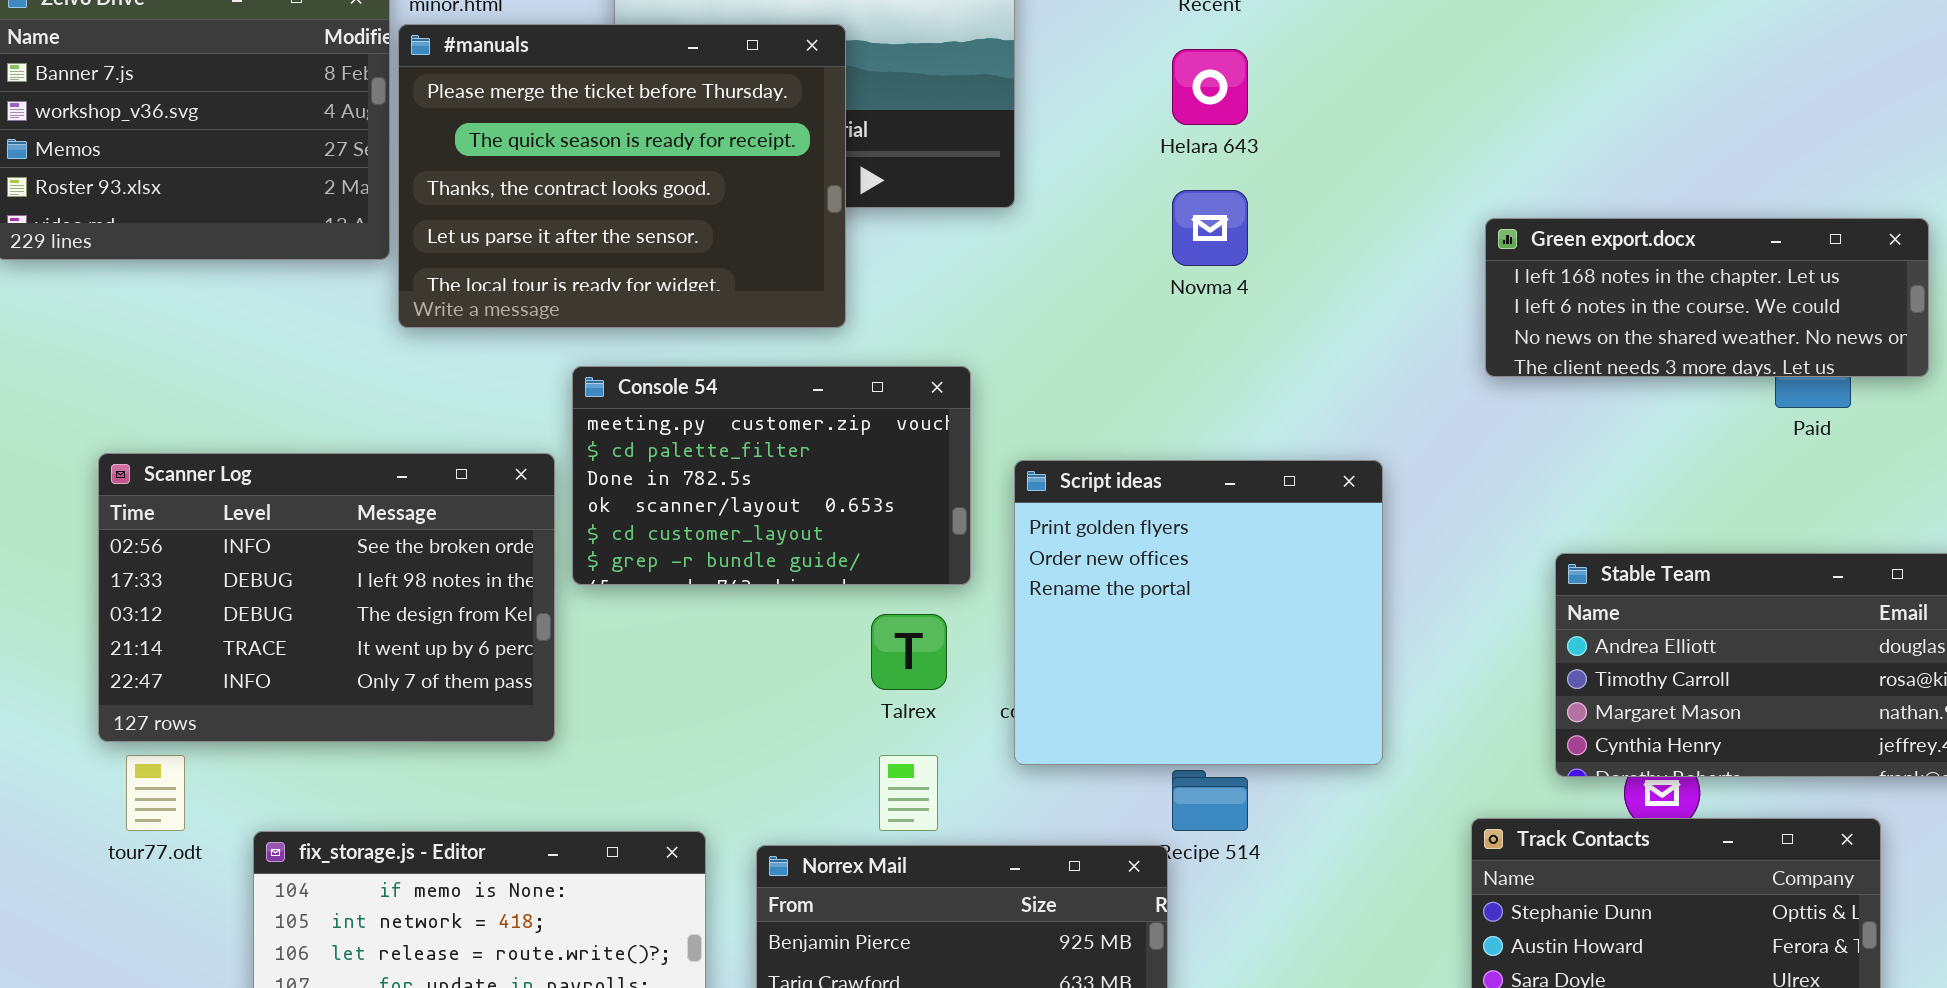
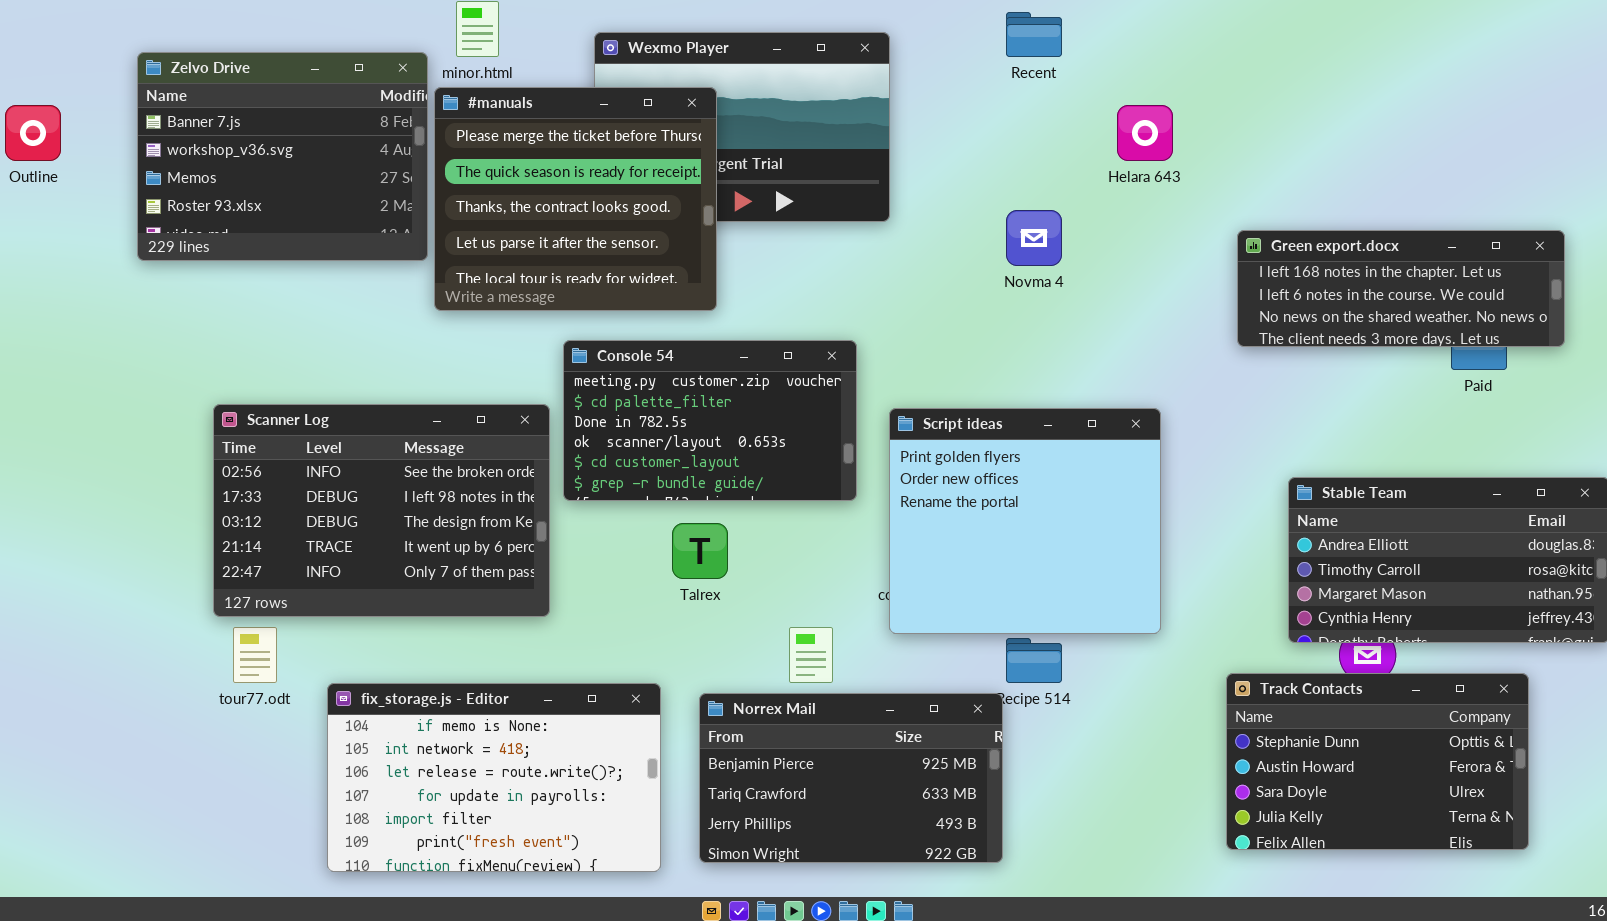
#manuals: [398,24,846,328] -> [434,87,717,311], resized
Helara 643: [1172,49,1248,125] -> [1117,105,1173,161], moved
Talrex: [871,614,947,690] -> [672,523,728,579], moved

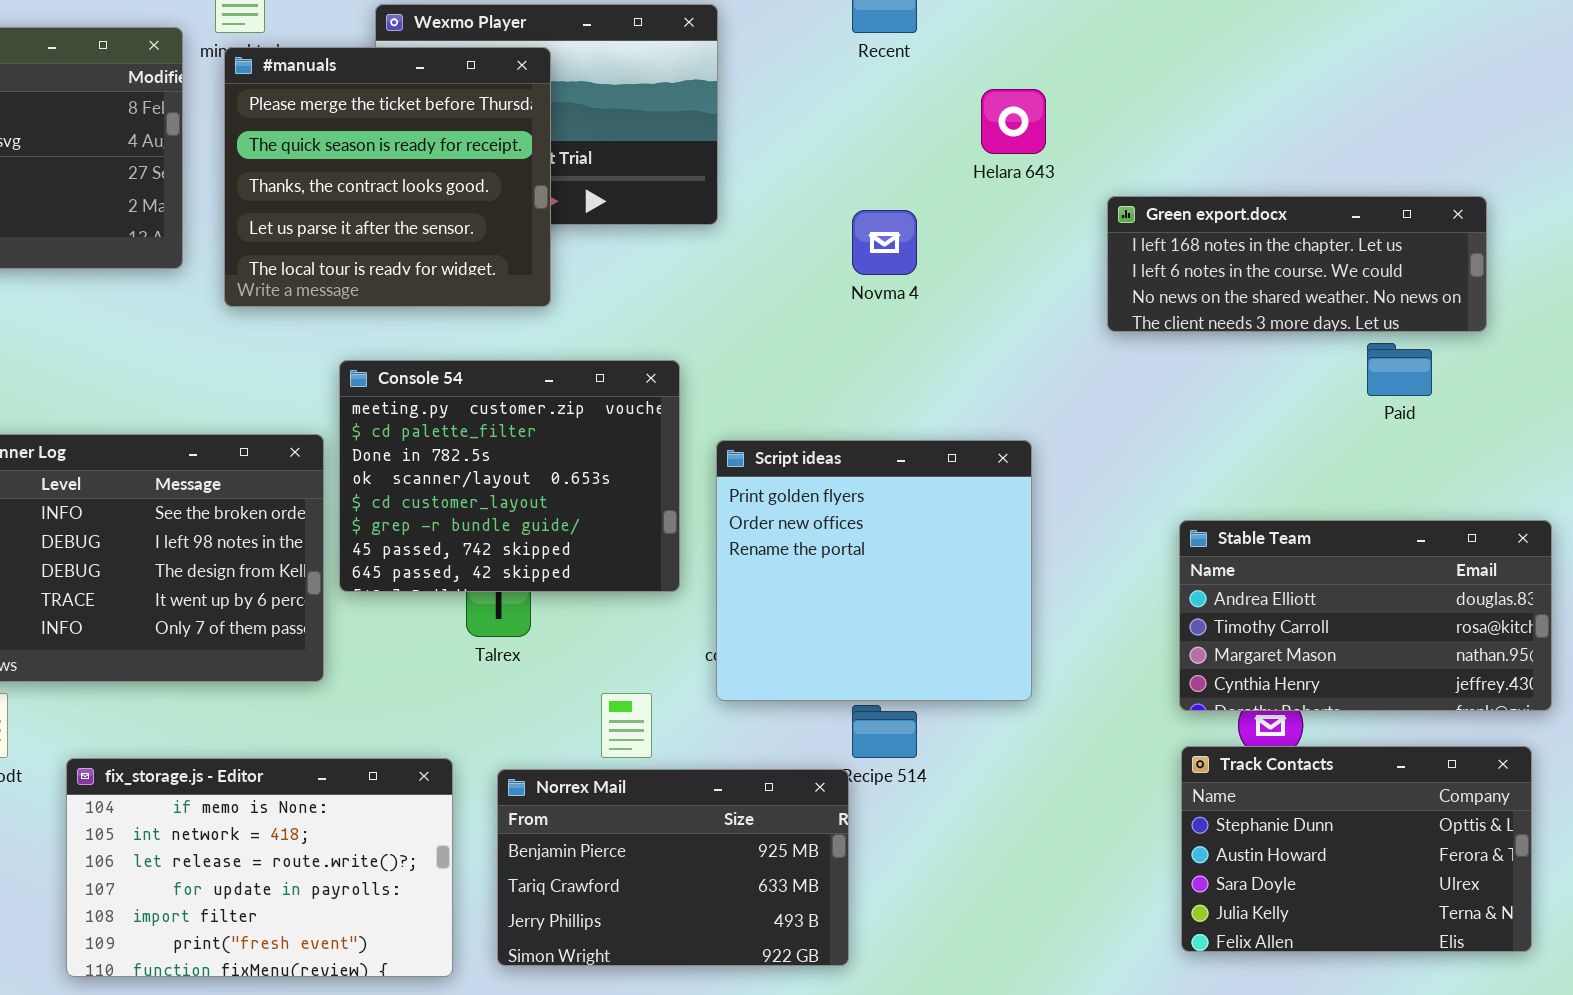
#manuals: [434,87,717,311] -> [224,47,551,307], moved
Green export.docx: [1237,230,1565,347] -> [1107,196,1487,332], moved
Console 54: [563,340,857,501] -> [339,360,680,592], resized
Track Contacts: [1226,673,1529,850] -> [1181,746,1532,952], moved

